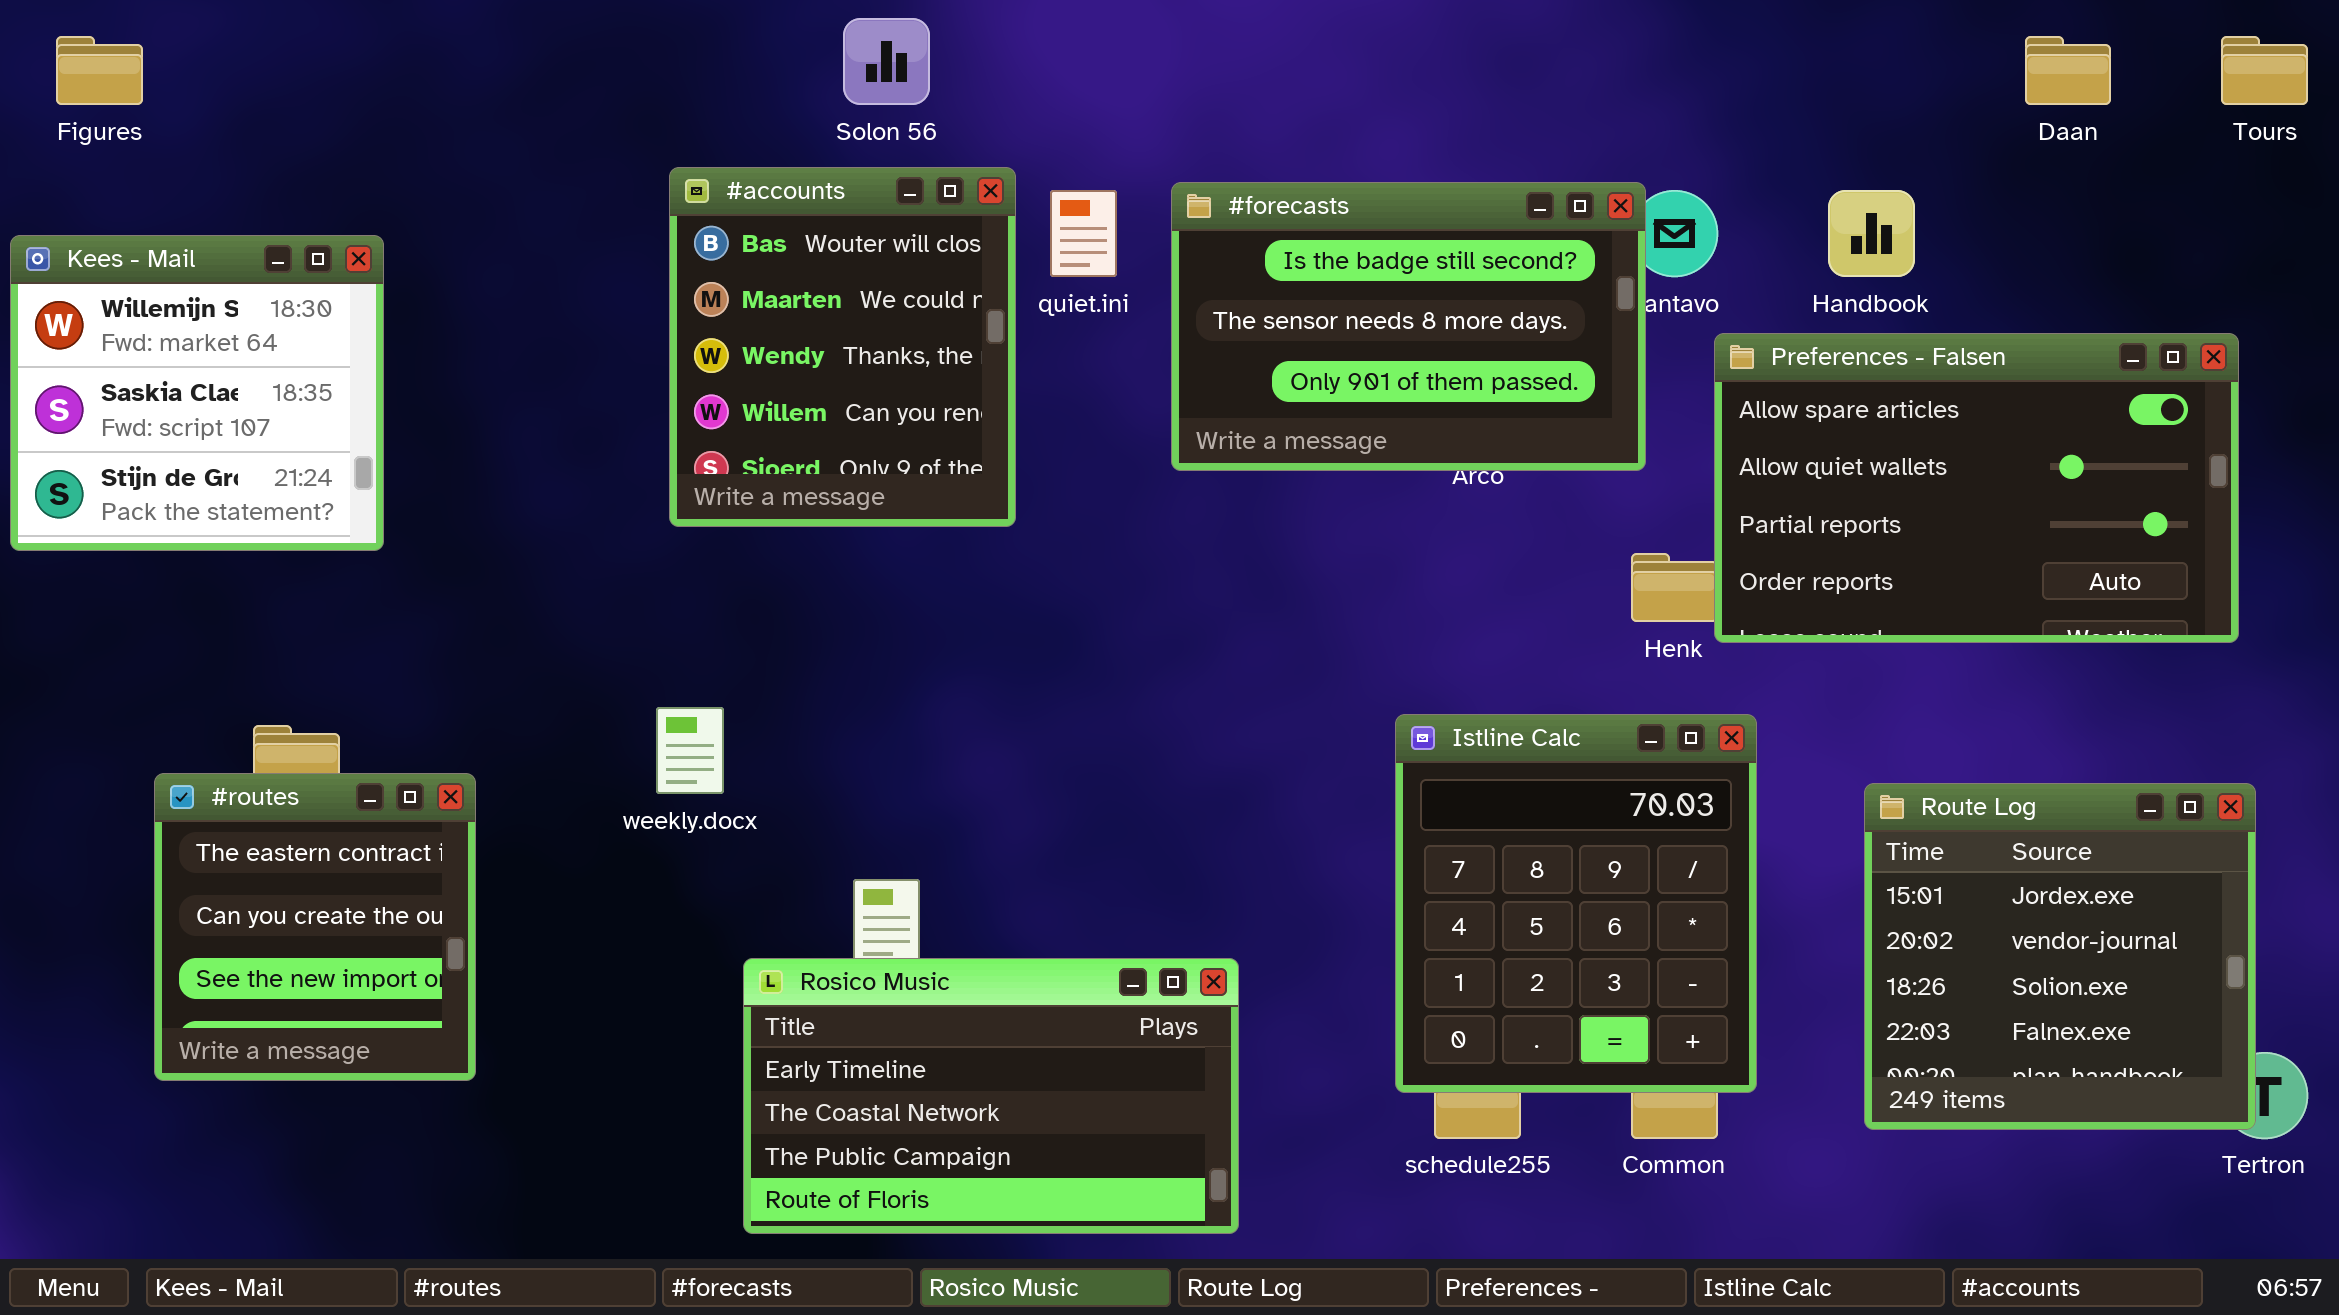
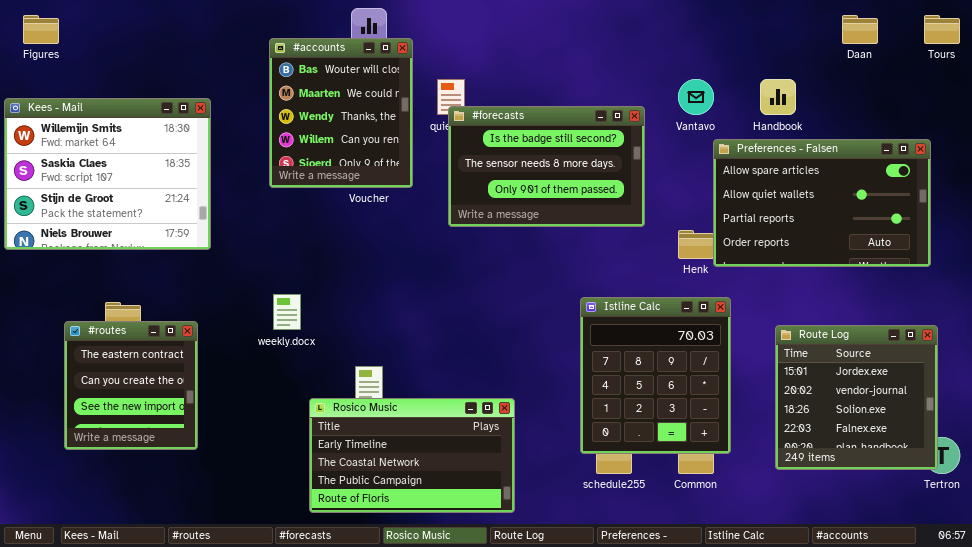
#accounts: [669,167,1016,527] -> [269,38,413,188], moved
#forecasts: [1171,182,1646,471] -> [448,106,645,227], moved
Kees - Mail: [10,235,384,551] -> [4,98,211,250], resized

